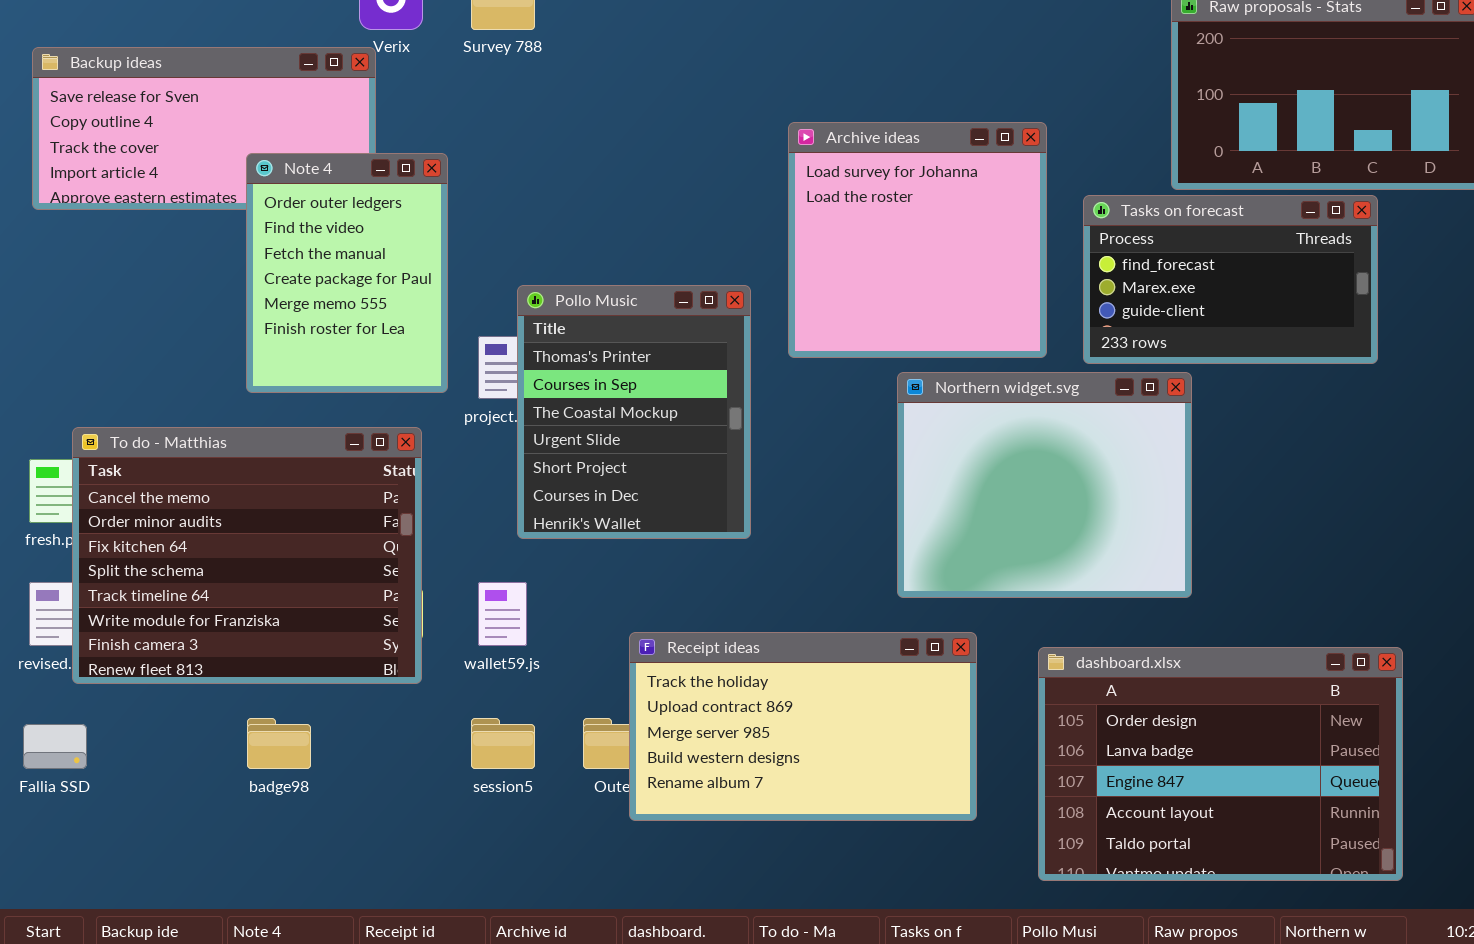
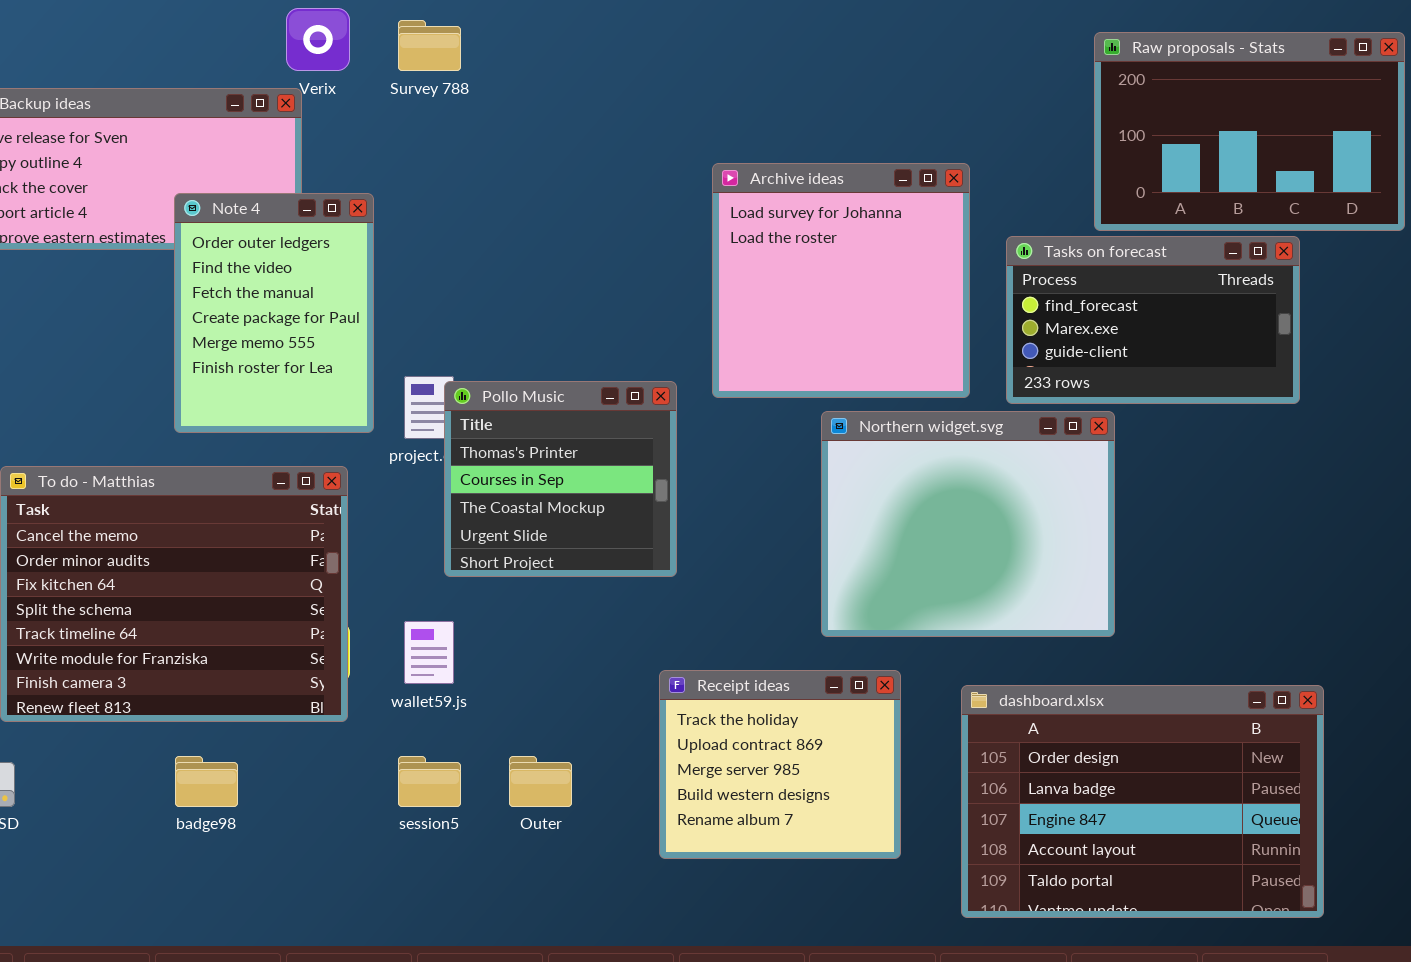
Pollo Music: [517,285,751,539] -> [444,381,677,577], resized
Receipt ideas: [629,632,977,821] -> [659,670,901,859], resized

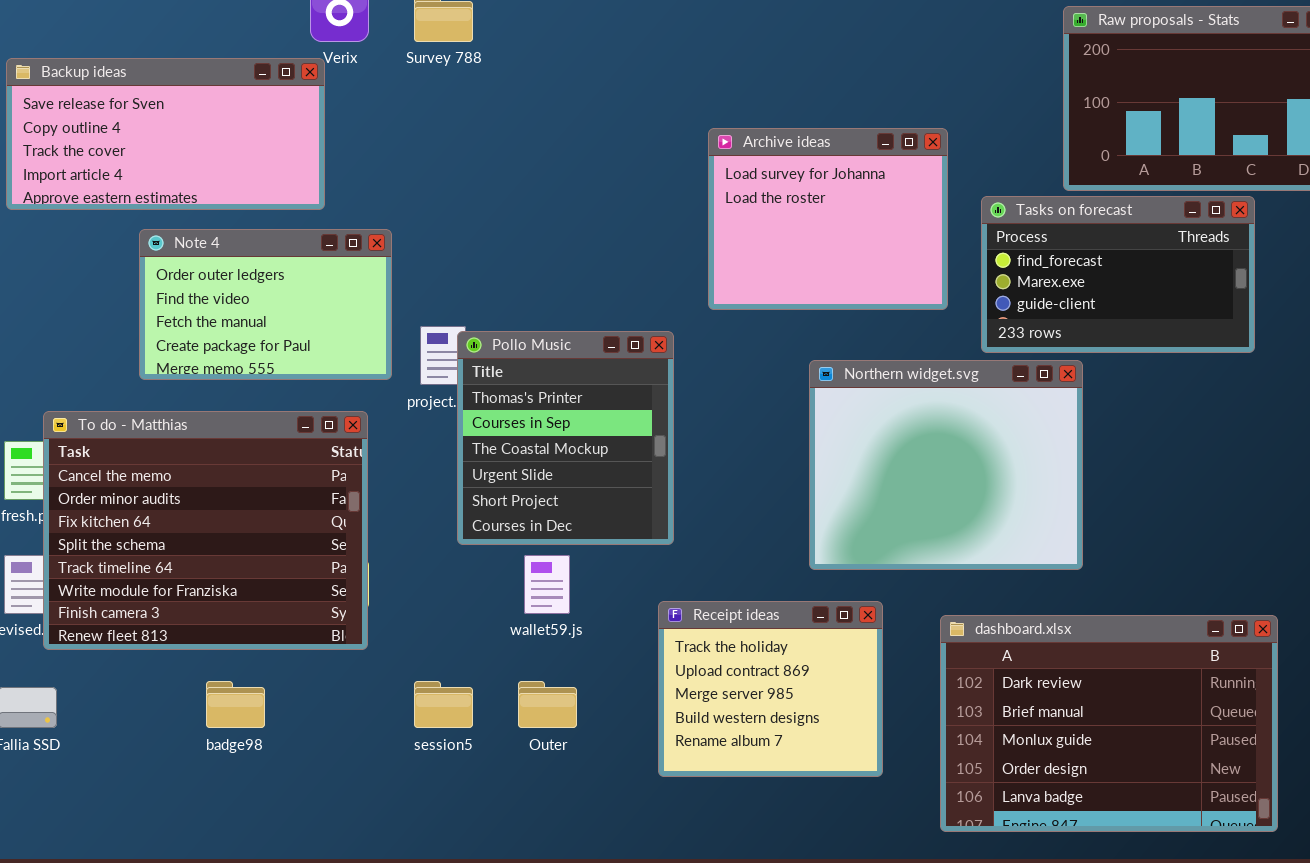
Archive ideas: [712,163,970,398] -> [708,128,948,310], resized
Note 4: [174,193,374,433] -> [139,229,392,380], resized
Pollo Music: [444,381,677,577] -> [457,331,674,545], resized
wallet59.js: [404,621,454,684] -> [524,555,570,614], moved
dashboard.xlsx: [961,685,1324,918] -> [940,615,1278,832], scrolled up 3 rows

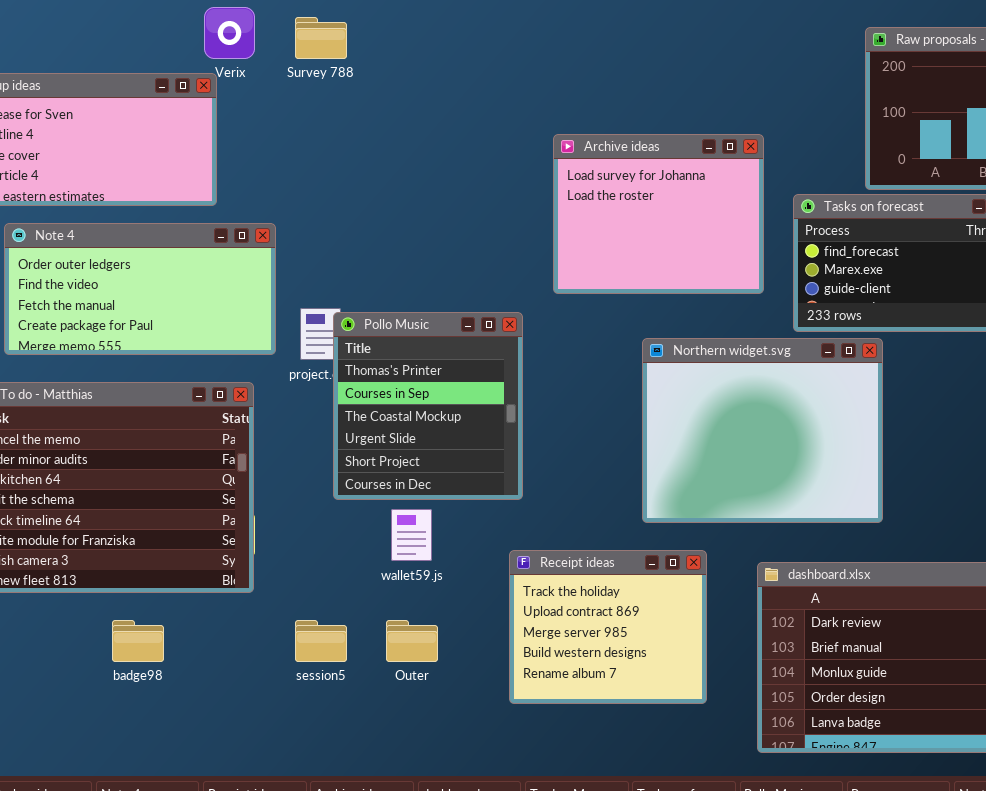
Note 4: [139,229,392,380] -> [4,223,276,355], resized

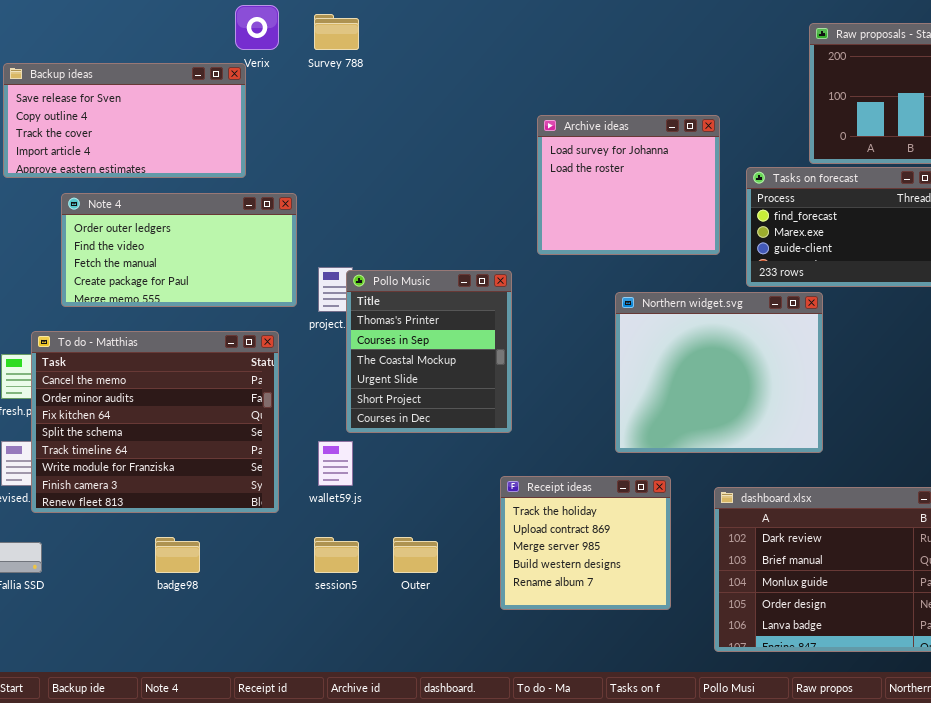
wallet59.js: [391,509,432,561] -> [318,441,353,486], moved

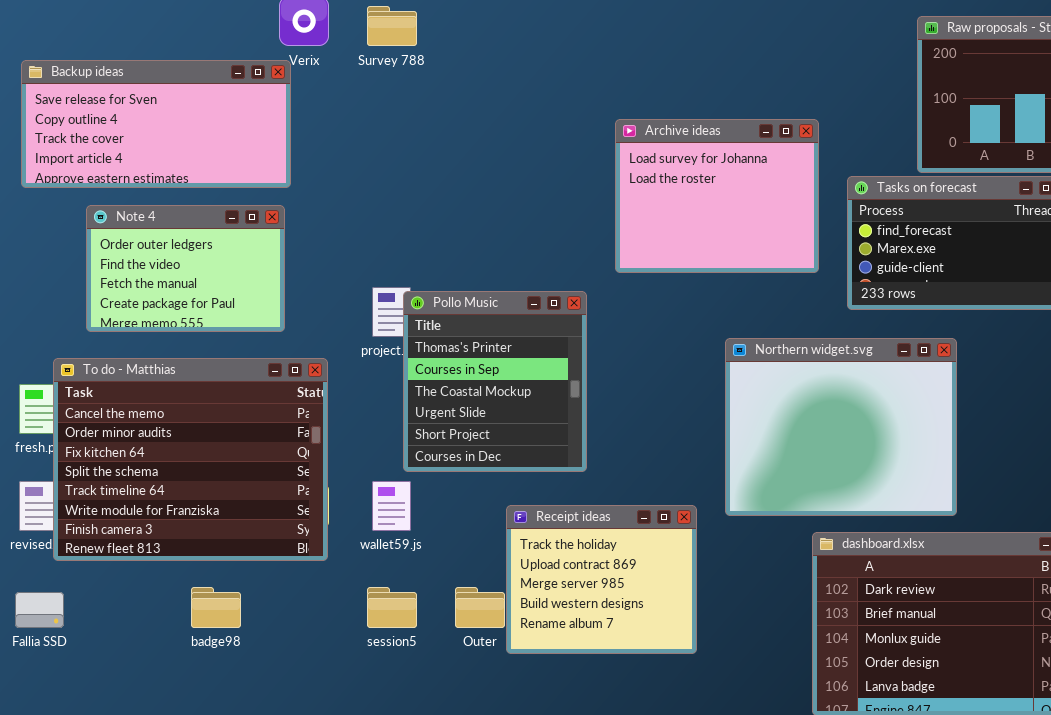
Note 4: [61,193,297,307] -> [86,205,285,332], resized
Northern widget.svg: [615,292,823,453] -> [725,338,957,516], moved
Receipt ideas: [500,476,671,610] -> [506,505,697,654], moved

